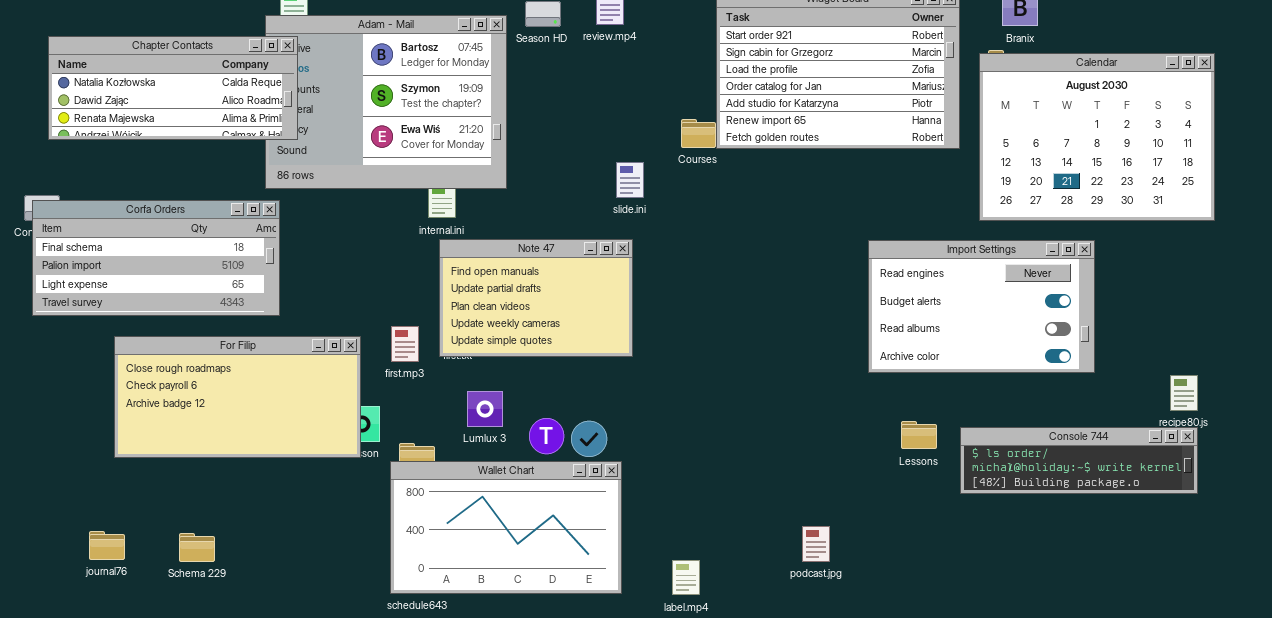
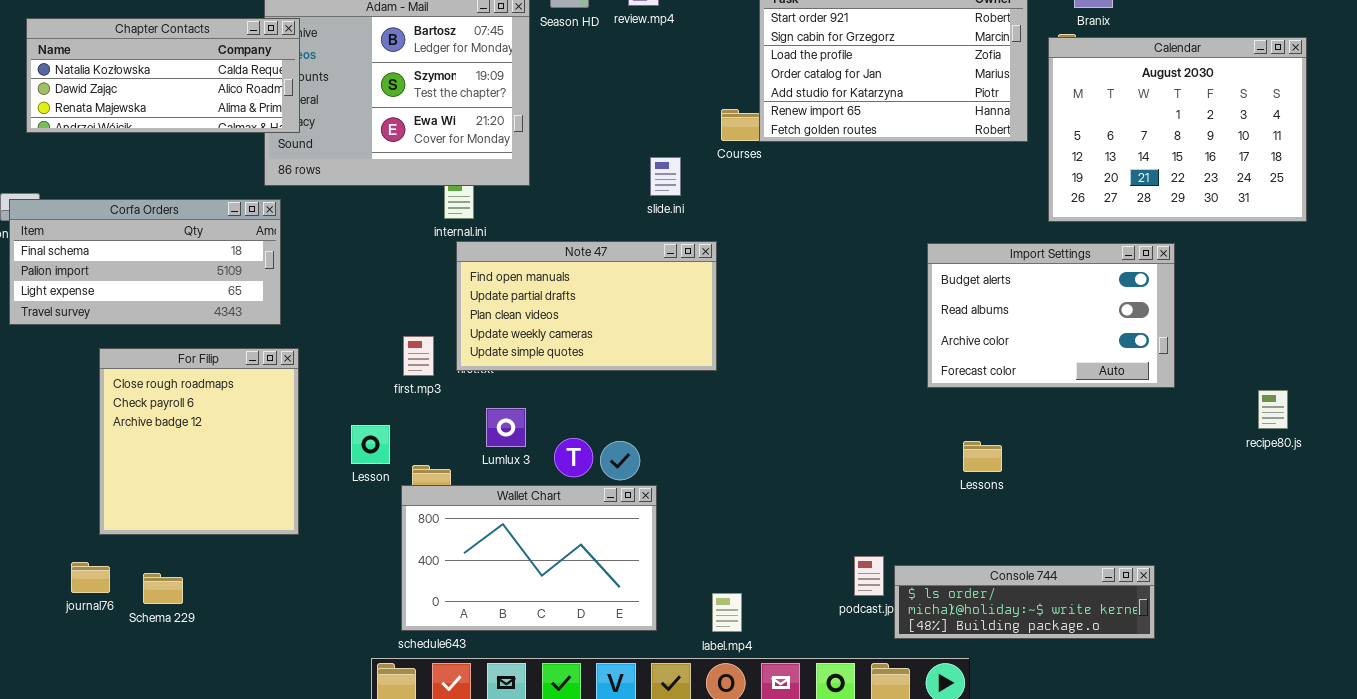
Note 47: [439,239,633,357] -> [456,241,717,371], resized
Import Settings: [868,240,1095,373] -> [927,243,1175,388], scrolled down 1 row
For Filip: [114,336,361,458] -> [99,348,299,535], resized
Console 744: [960,427,1198,494] -> [894,565,1155,639], moved
Schema 229: [179,533,215,562] -> [143,573,183,604], moved

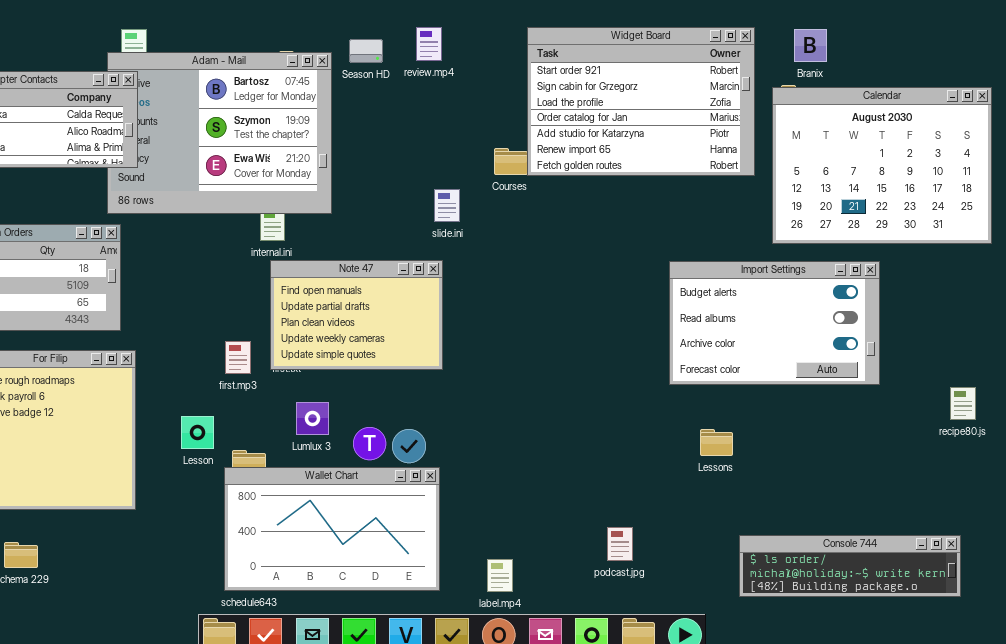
Note 47: [456,241,717,371] -> [270,260,443,370], resized
Console 744: [894,565,1155,639] -> [739,535,961,597], moved

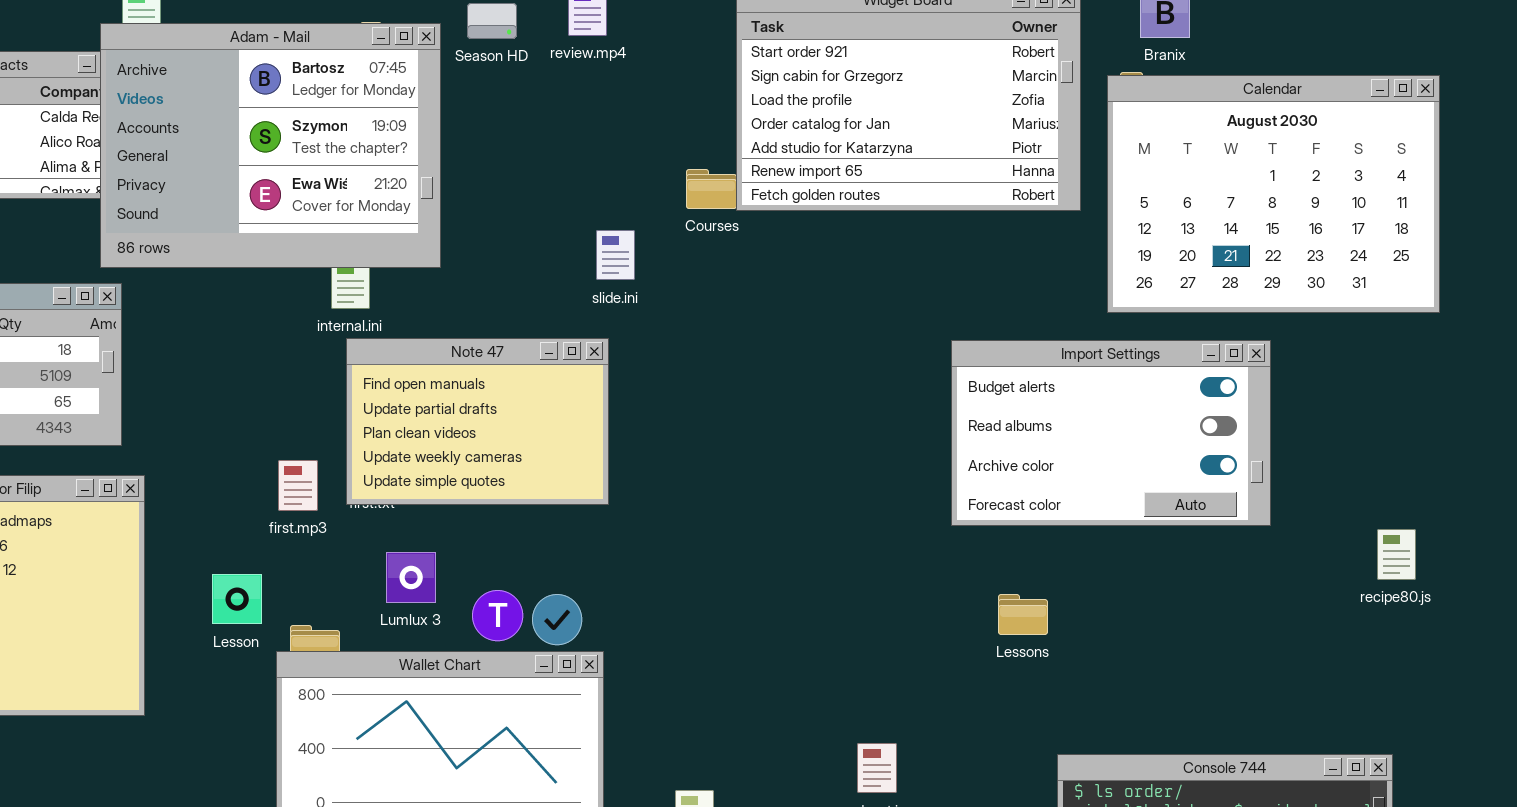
Adam - Mail: [107,52,332,214] -> [100,23,441,268], raised

